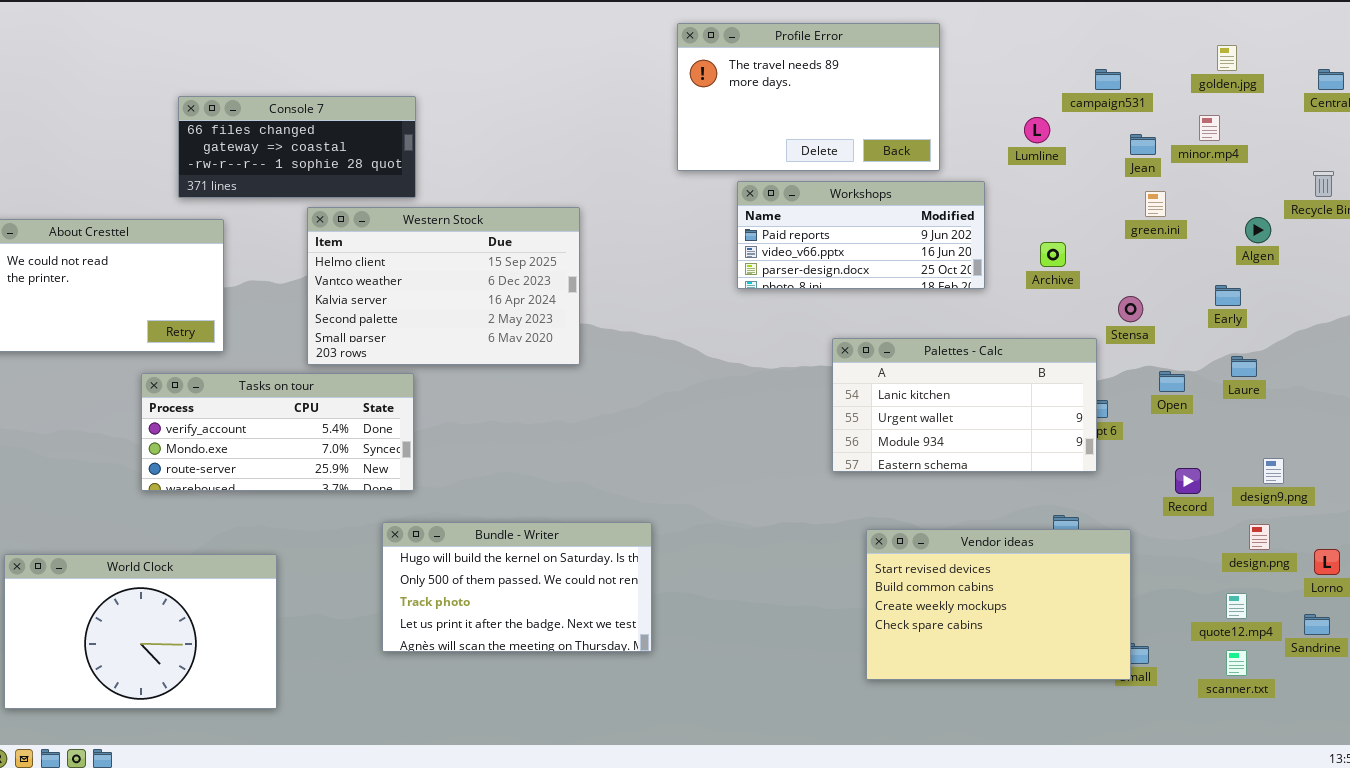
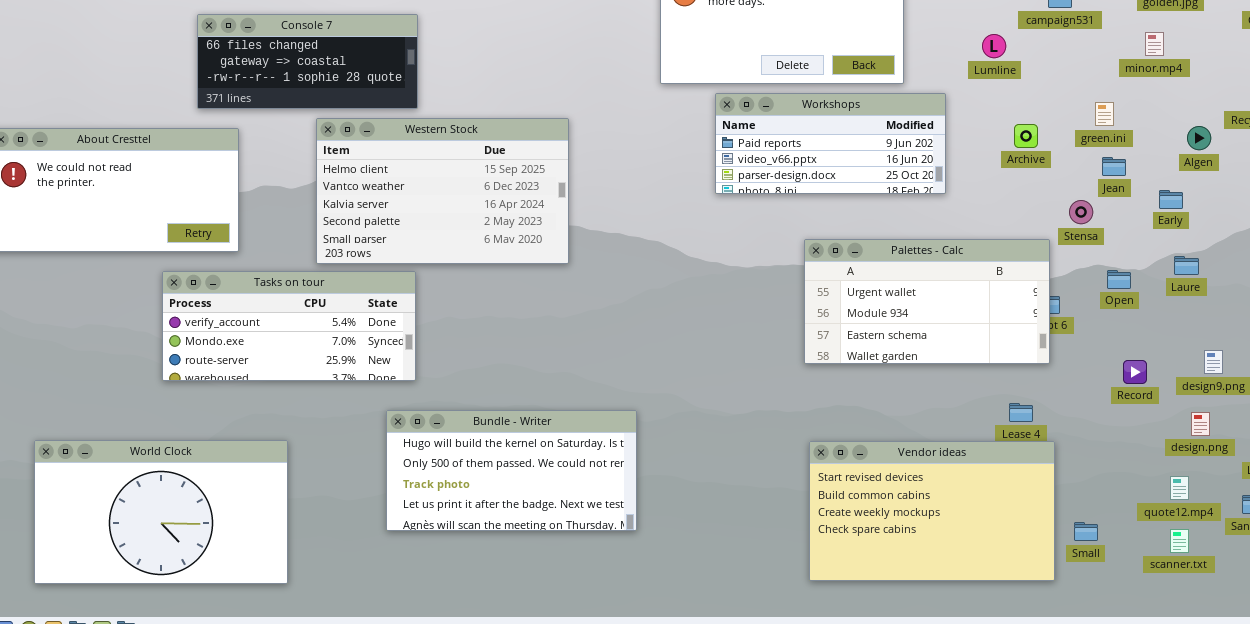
Jean: [1130,134,1156,155] -> [1102,157,1126,176], moved
Archive: [1040,242,1066,267] -> [1014,124,1038,148], moved
Palettes - Calc: [832,338,1097,472] -> [804,239,1050,364], scrolled down 1 row
Vendor ideas: [866,529,1131,680] -> [809,441,1055,581], moved

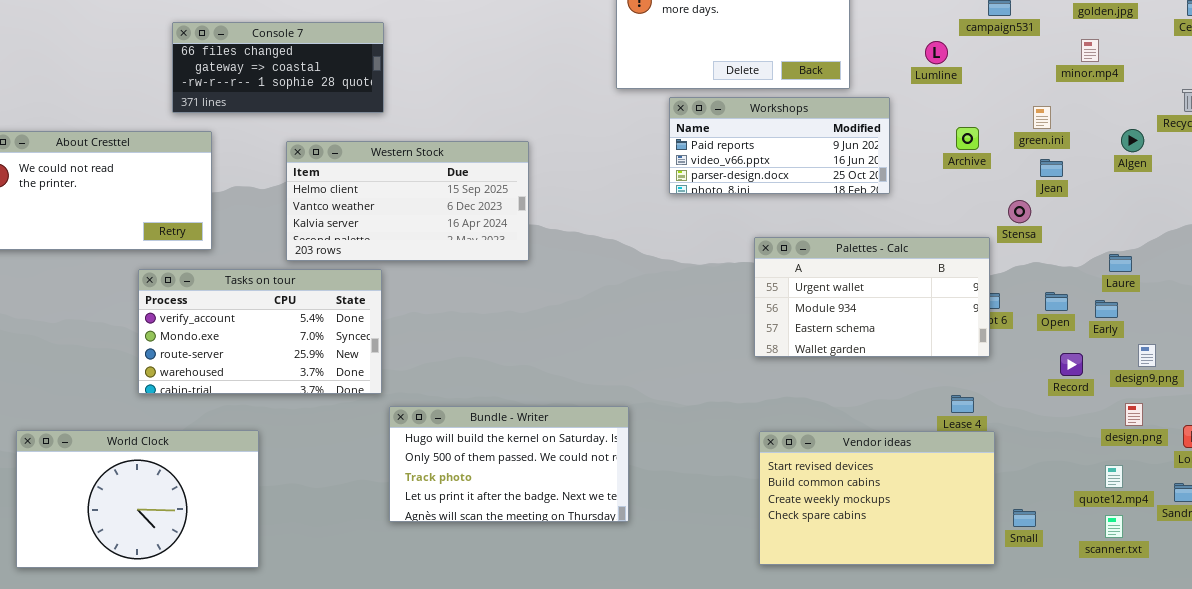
Western Stock: [316,118,569,264] -> [286,141,529,261], resized
Early: [1159,190,1183,209] -> [1095,300,1118,318], moved
Open: [1107,270,1131,289] -> [1045,292,1068,311], moved
Tasks on tour: [162,271,416,381] -> [138,269,382,394], resized
Bundle - Writer: [386,410,637,531] -> [389,406,629,522], moved

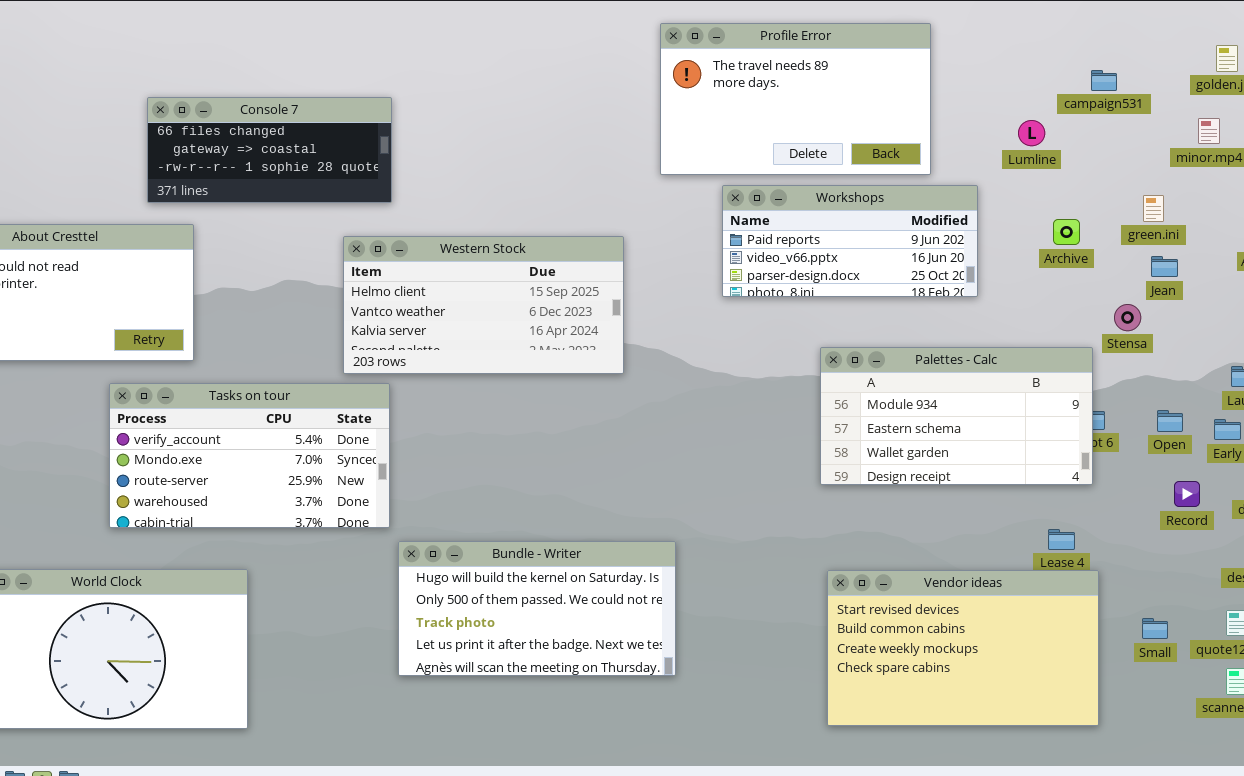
Western Stock: [286,141,529,261] -> [343,236,624,374], moved
Palettes - Calc: [754,237,990,357] -> [820,347,1093,485], scrolled down 1 row
Small: [1013,509,1036,527] -> [1142,618,1168,639], moved

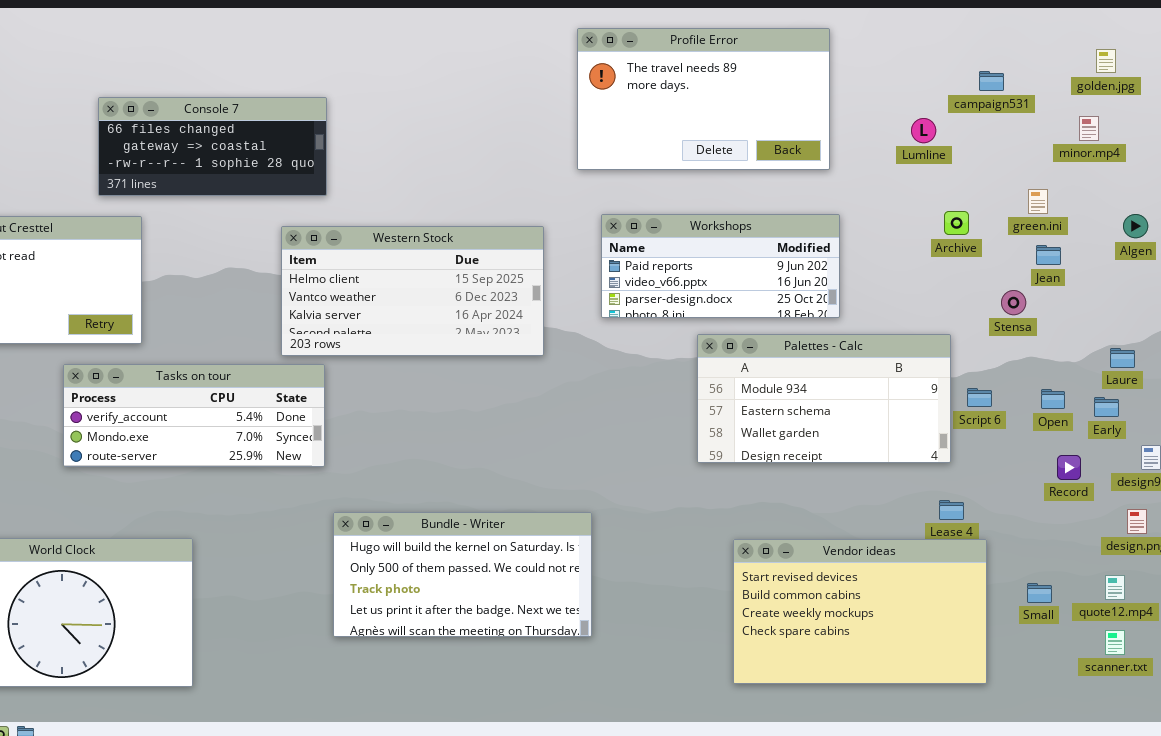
Workshops: [722,185,978,297] -> [601,214,840,318], moved
Palettes - Calc: [820,347,1093,485] -> [697,334,951,463], moved
Tasks on tour: [109,383,390,528] -> [63,364,325,467], resized

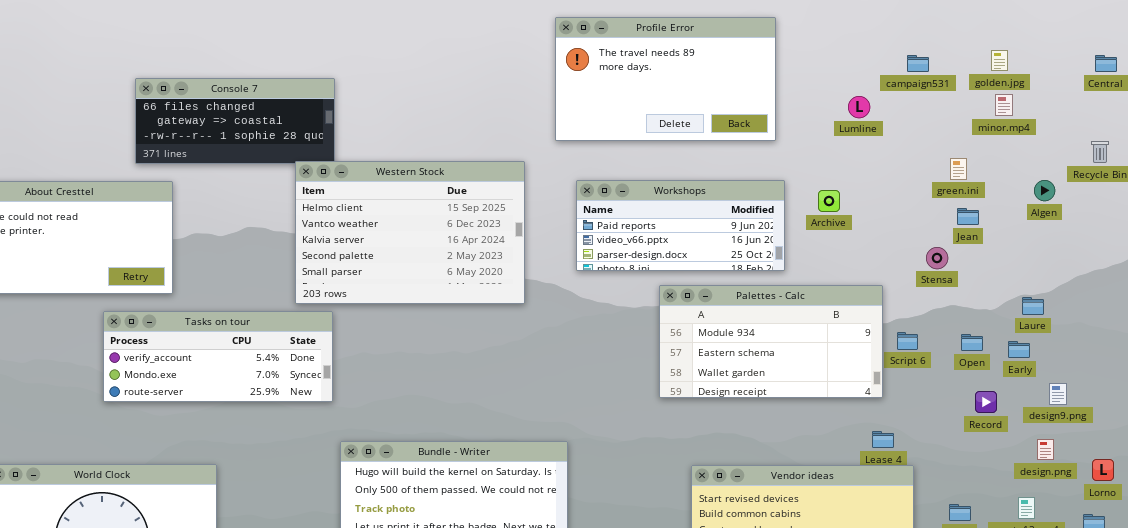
golden.jpg: [1096,49,1116,73] -> [991,50,1008,71], moved
Archive: [944,211,969,235] -> [818,190,840,212], moved
Western Stock: [281,226,544,356] -> [295,161,525,304], resized

